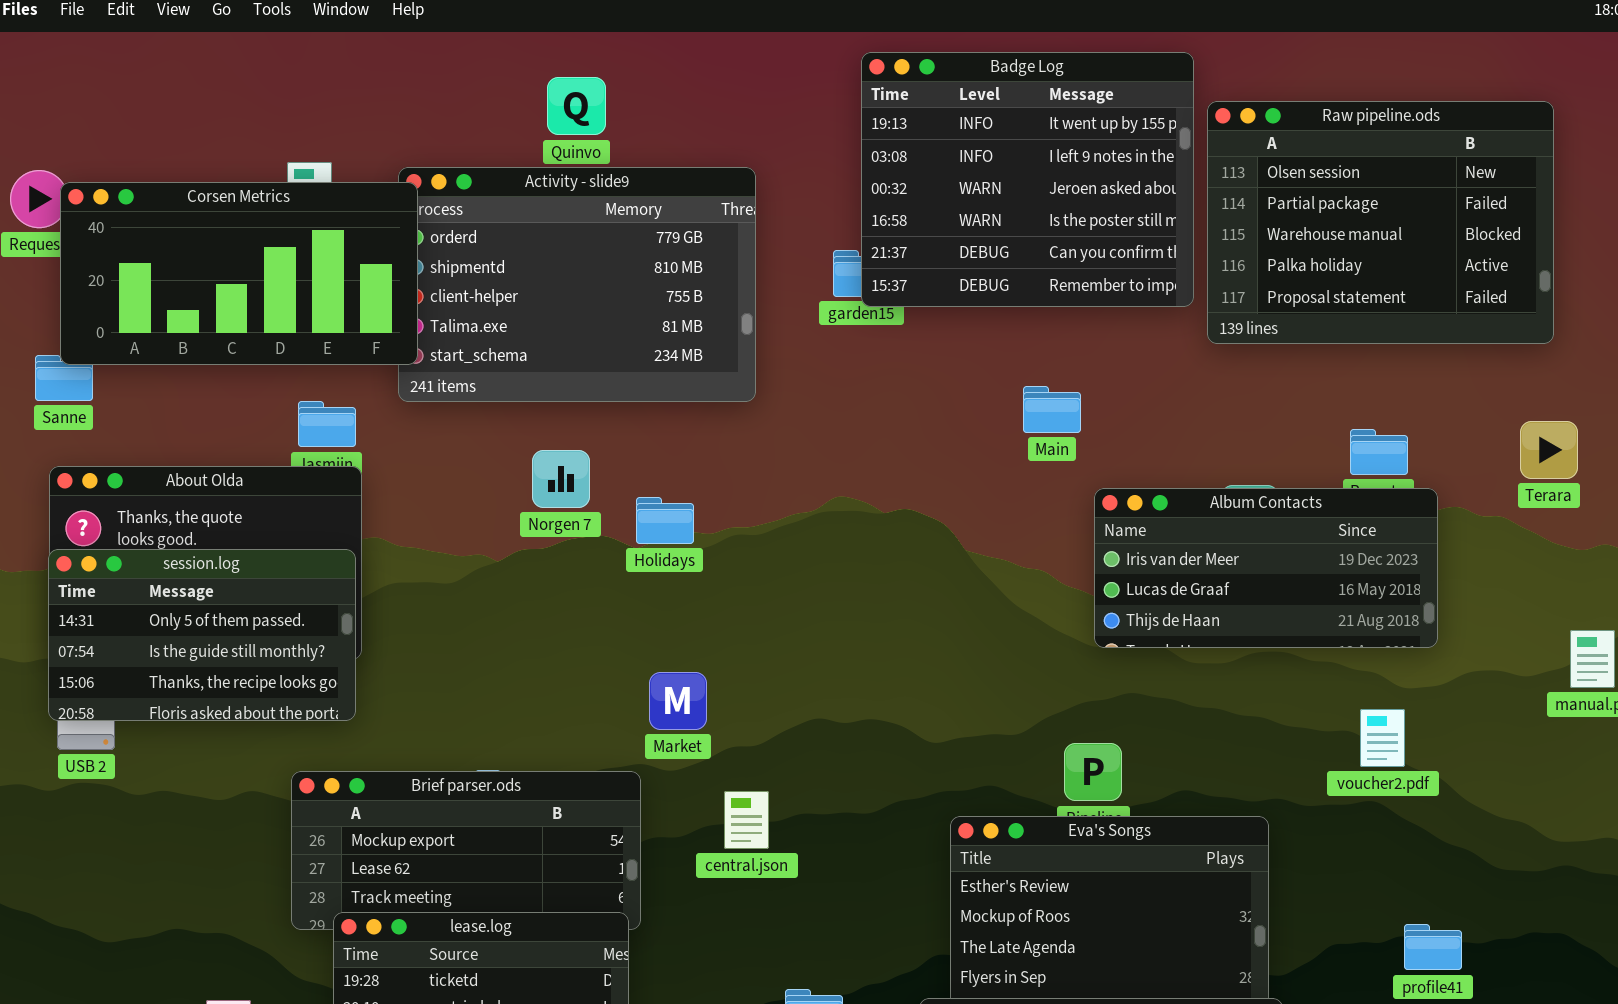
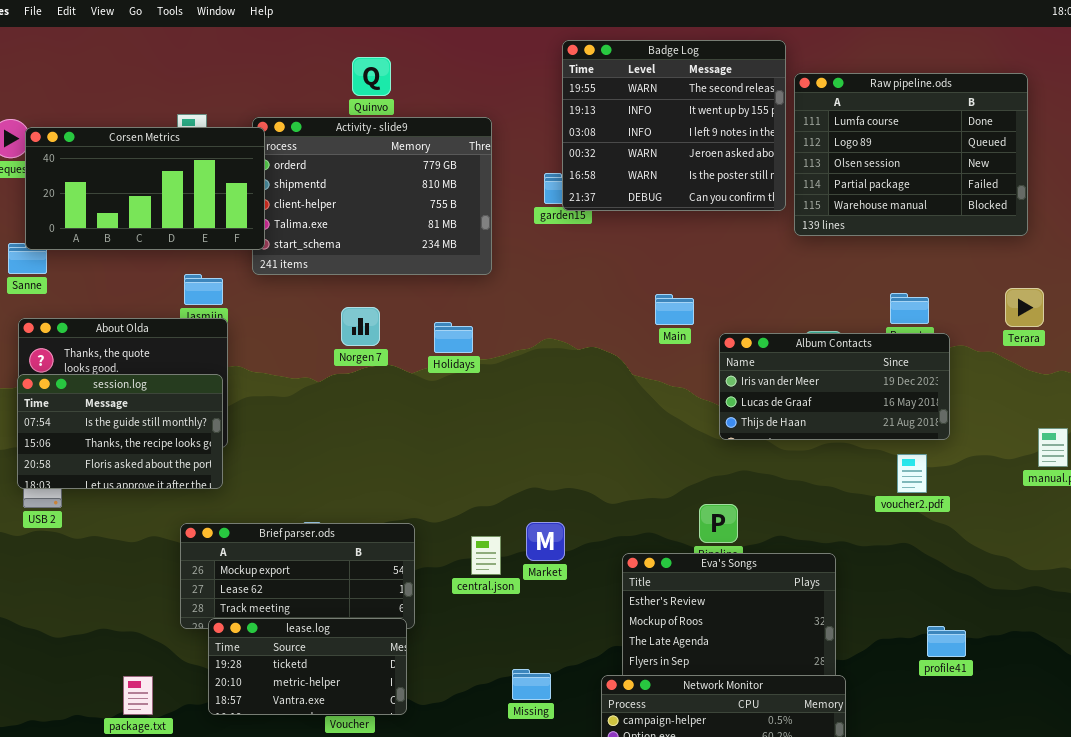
Badge Log: [861,52,1194,307] -> [562,40,786,211], scrolled up 1 row
Raw pipeline.ods: [1207,101,1554,344] -> [794,73,1028,236], scrolled up 2 rows
Main: [1023,386,1081,433] -> [655,294,694,325], moved
Holidays: [636,497,694,544] -> [434,322,473,353], moved
session.log: [48,549,356,721] -> [17,374,223,489], scrolled down 1 row
Market: [649,672,707,730] -> [526,522,565,561], moved
voucher2.pdf: [1360,709,1405,767] -> [897,454,927,493], moved

